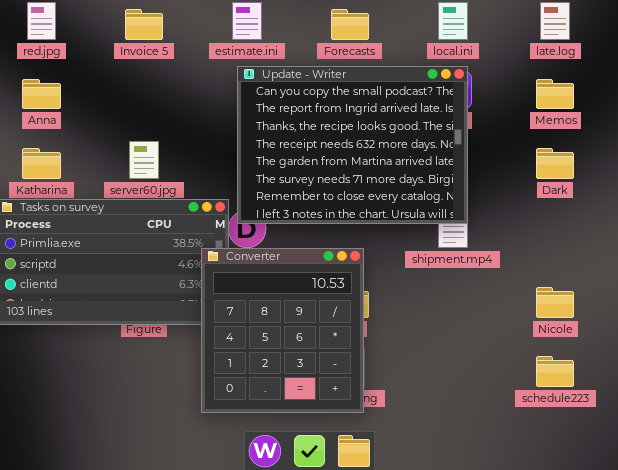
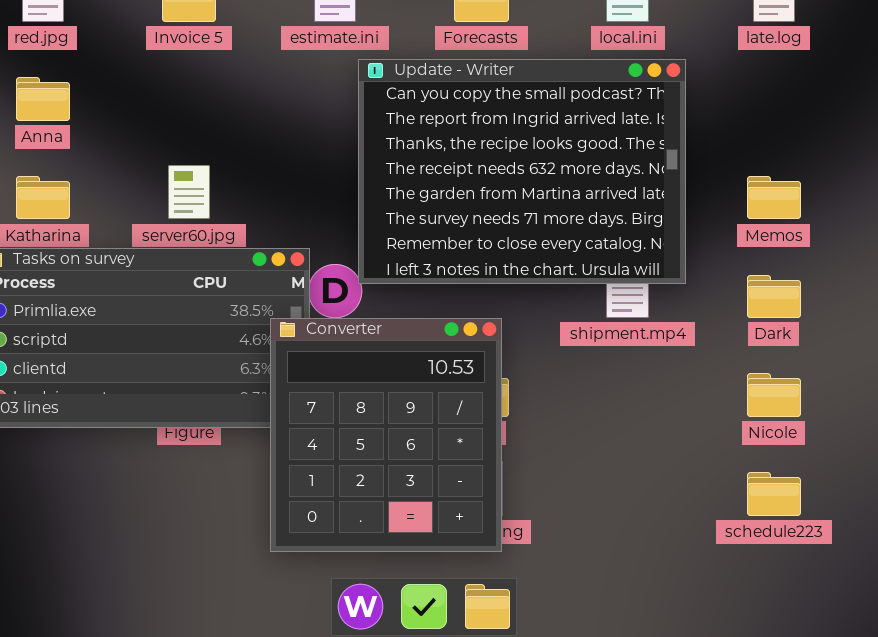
Update - Writer: [237,66,468,224] -> [358,59,686,284], moved
Memos: [536,79,574,109] -> [747,176,801,219], moved
Dark: [536,148,574,179] -> [747,275,801,318], moved

